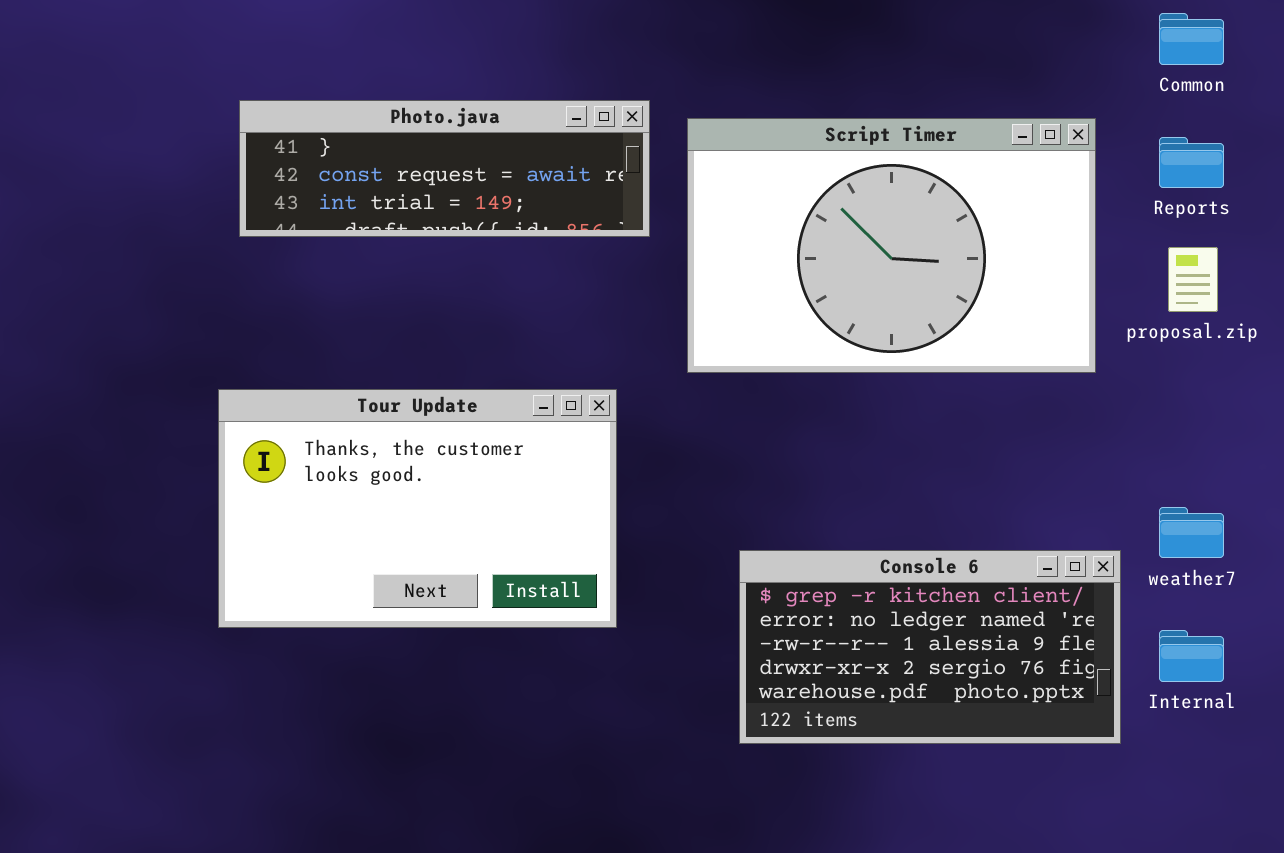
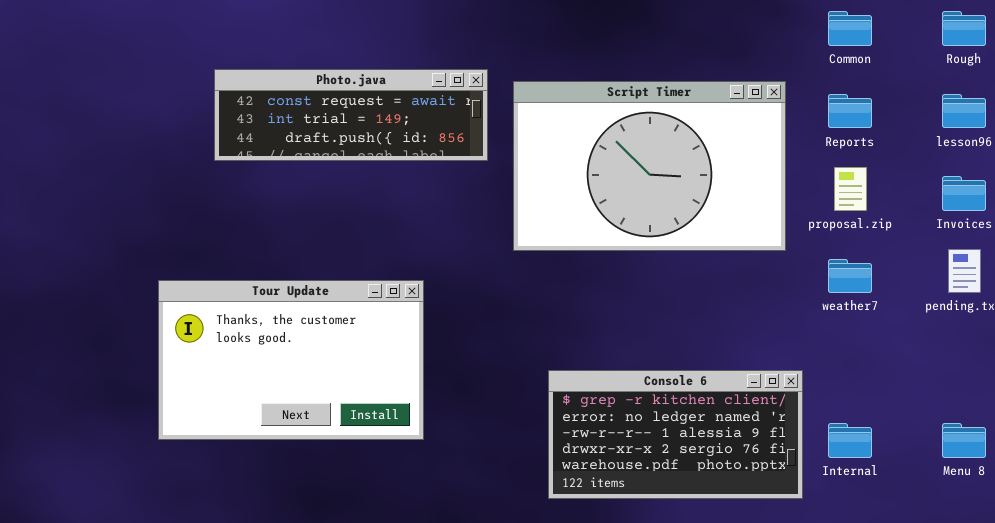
Photo.java: [239,100,650,237] -> [214,69,488,161], scrolled down 1 row
Tour Update: [218,389,617,628] -> [158,280,424,440], moved
weather7: [1159,507,1224,558] -> [828,259,872,293], moved

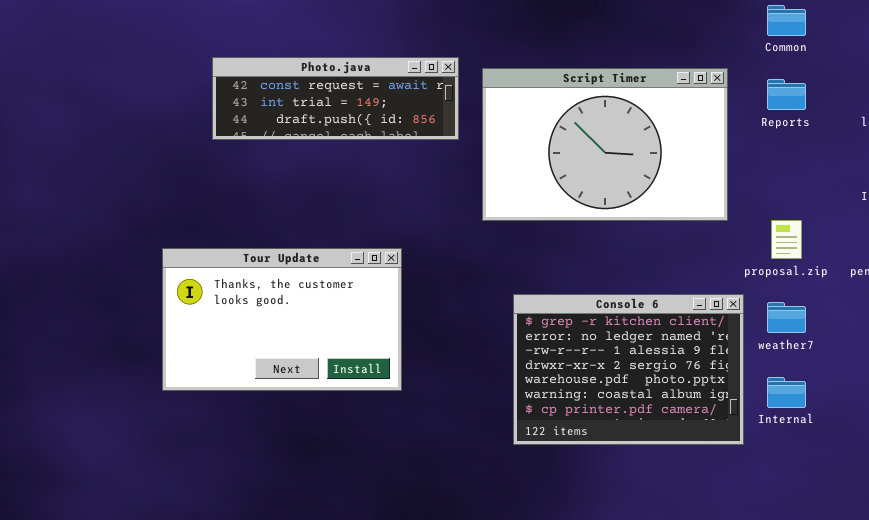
proposal.zip: [834,167,867,211] -> [771,220,802,259], moved
weather7: [828,259,872,293] -> [767,302,806,333], moved
Console 6: [548,370,803,499] -> [513,294,744,445], resized

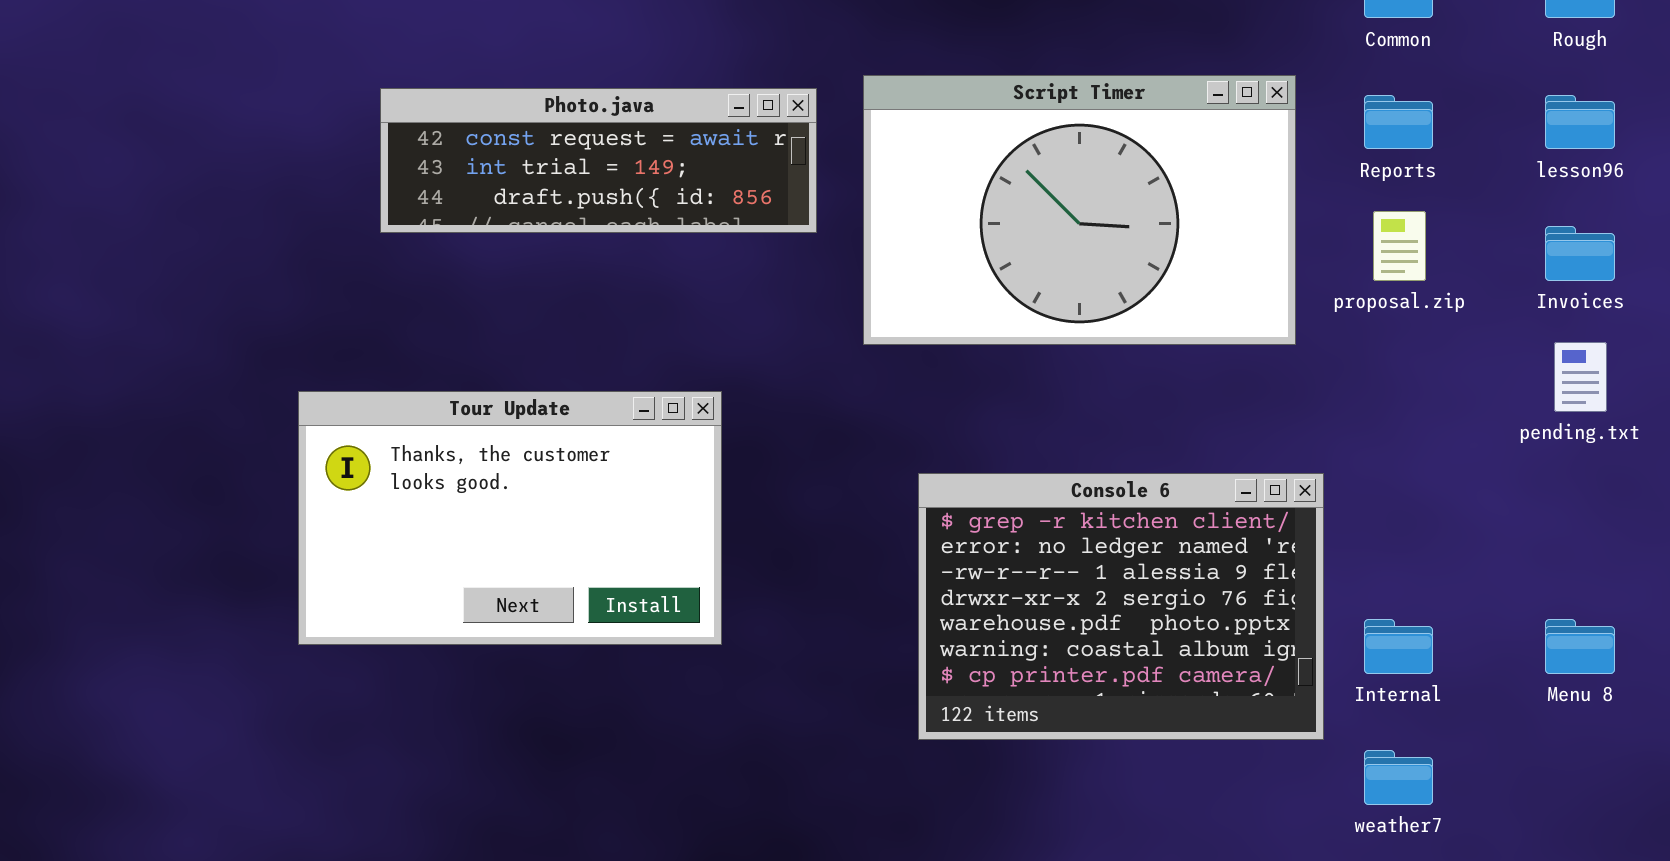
Photo.java: [212,57,459,140] -> [380,88,817,233], moved
proposal.zip: [771,220,802,259] -> [1373,211,1426,281], moved
weather7: [767,302,806,333] -> [1364,750,1433,805], moved

